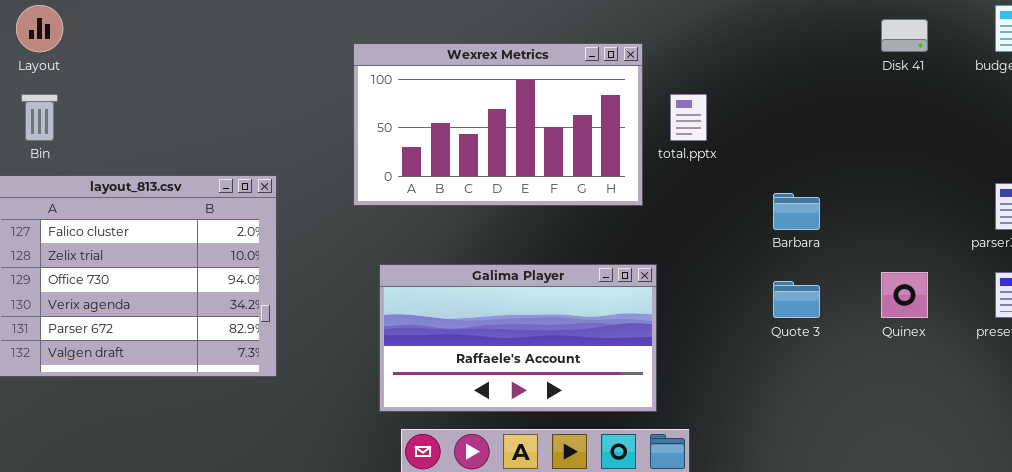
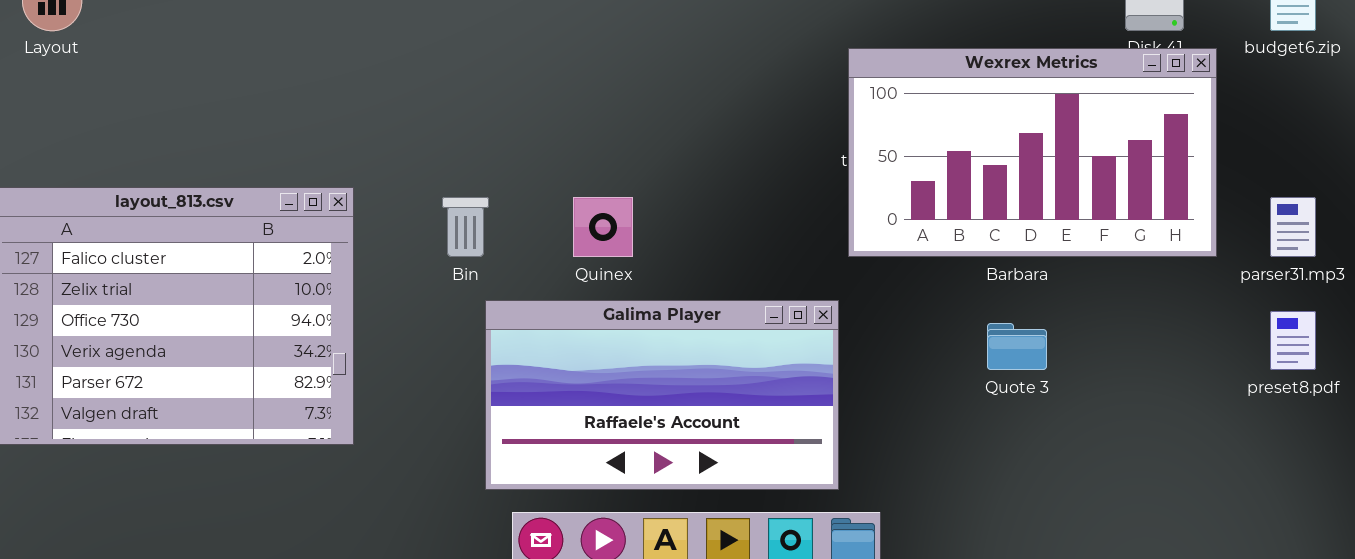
Wexrex Metrics: [353,43,643,206] -> [848,48,1217,257], moved
Bin: [21,94,58,141] -> [442,197,489,257], moved
Quinex: [881,272,928,318] -> [573,197,633,257], moved

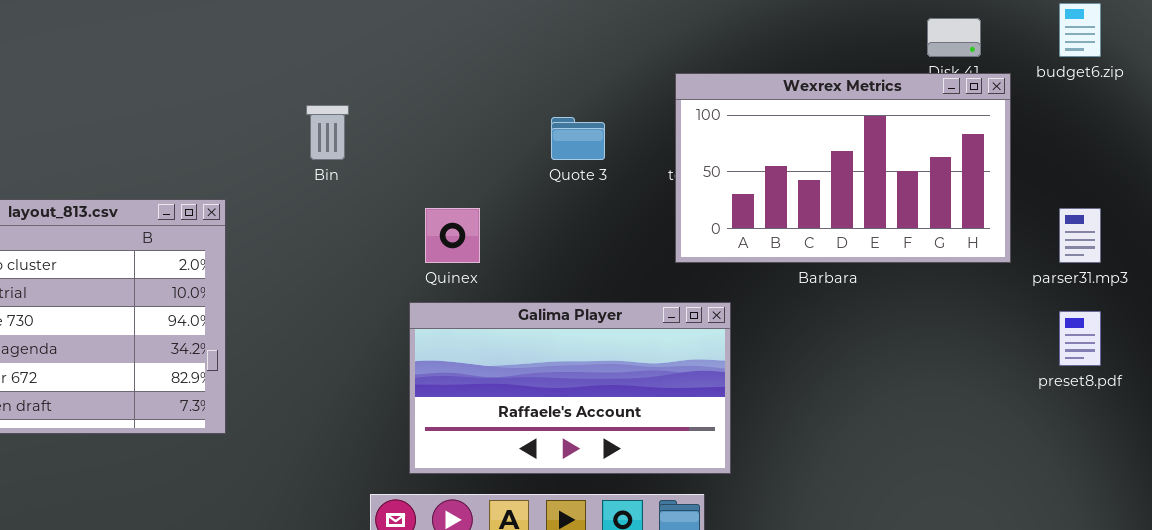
Bin: [442,197,489,257] -> [306,105,349,160], moved
Galima Player: [485,300,839,490] -> [409,302,731,474], moved
Quote 3: [987,323,1047,370] -> [551,117,605,160], moved

